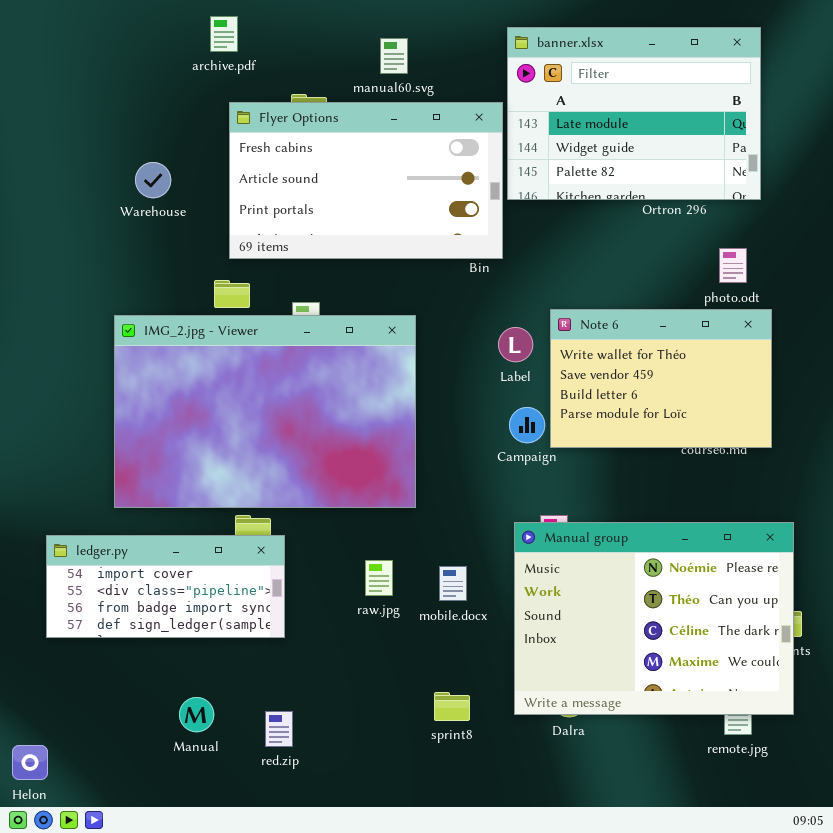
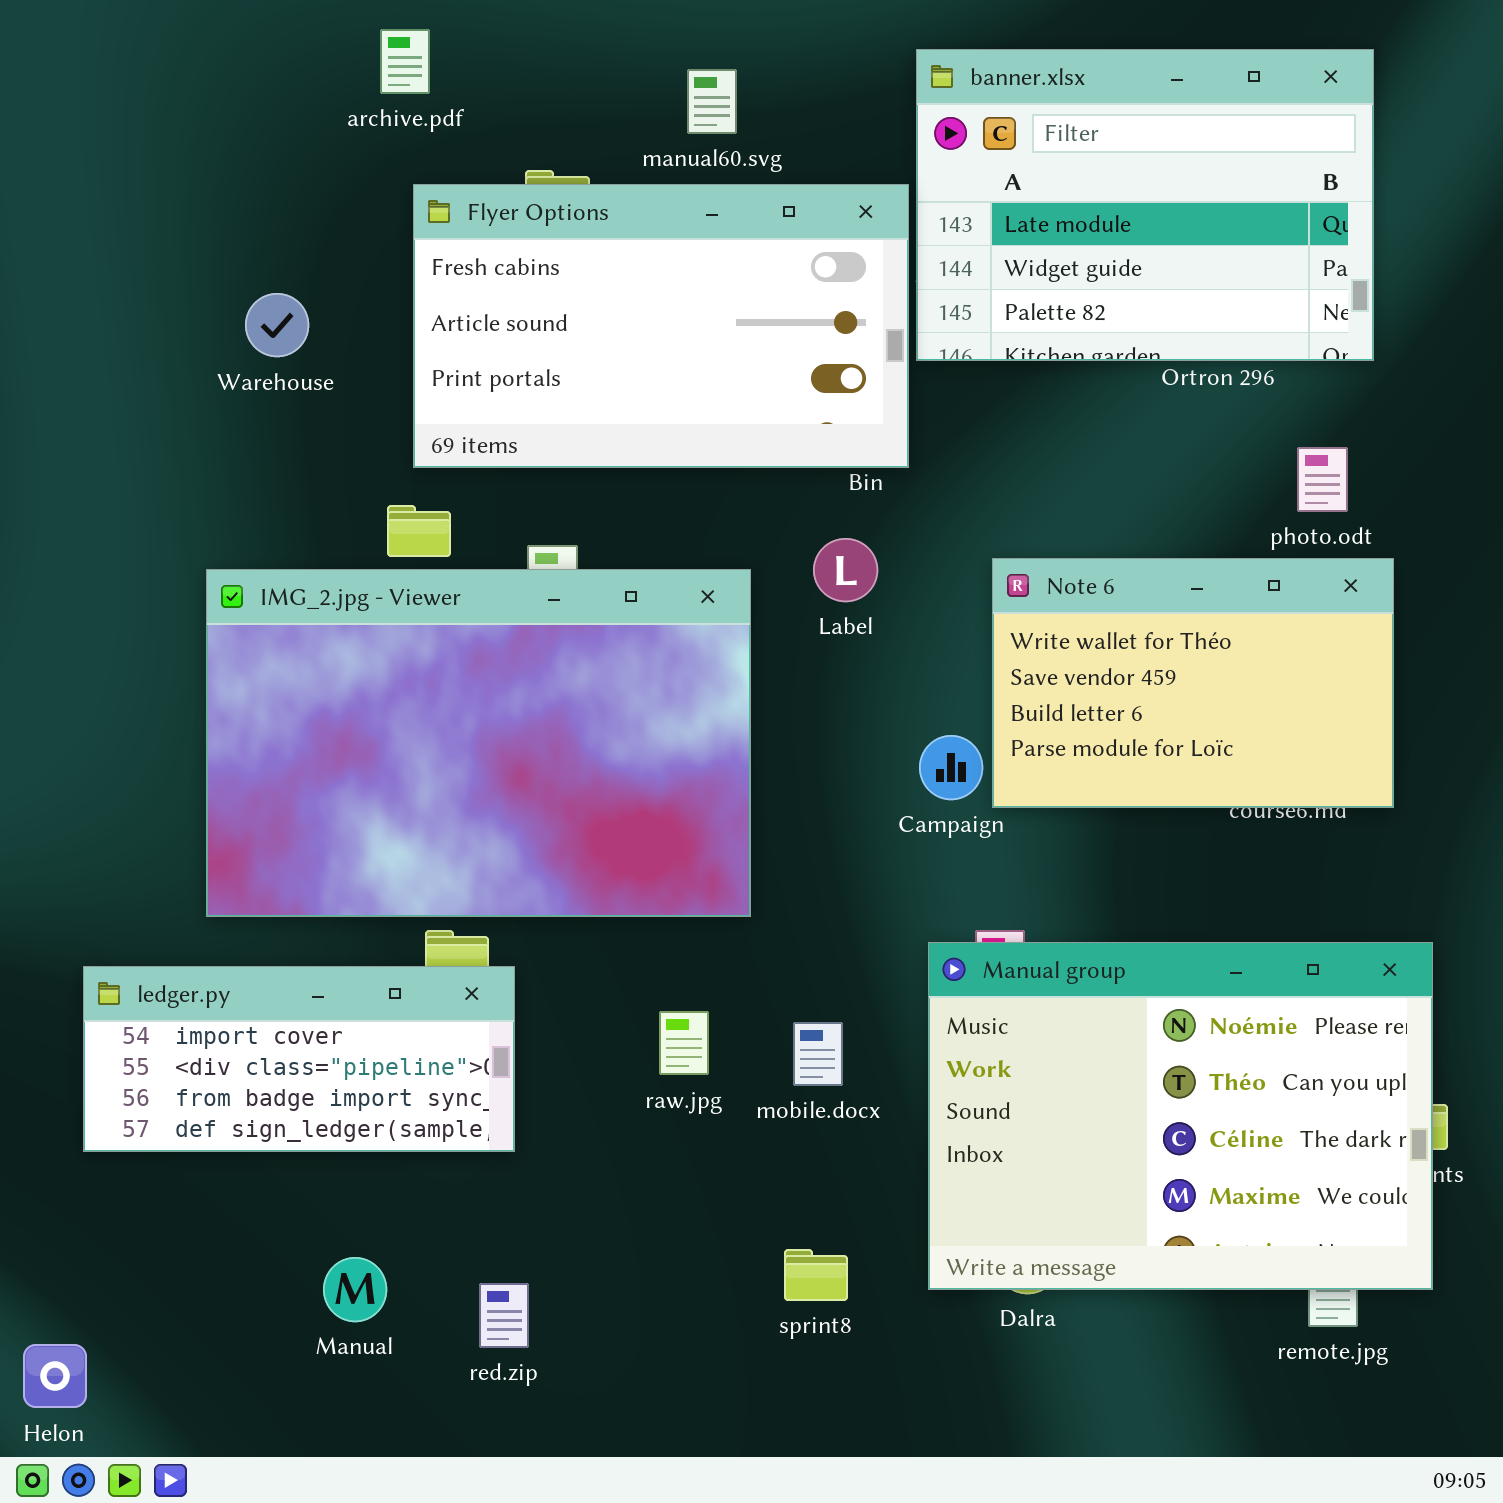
Label: [498,327,533,362] -> [813,538,878,602], moved

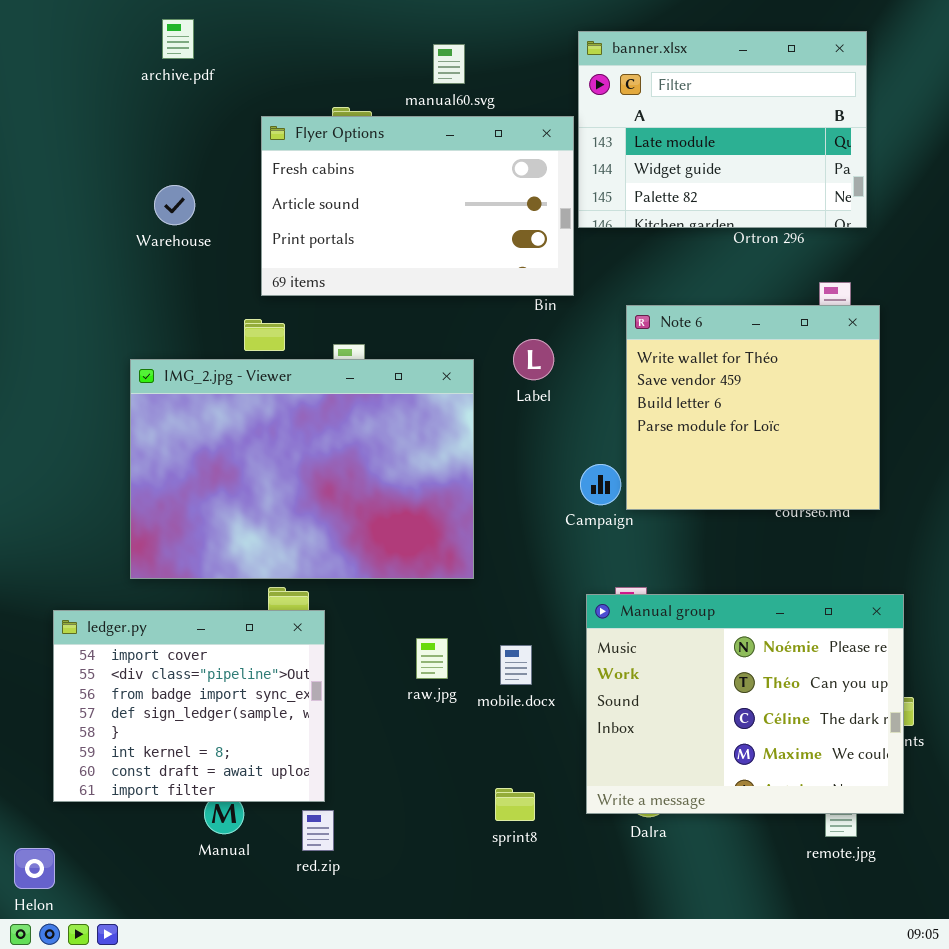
archive.pdf: [380,29,430,94] -> [162,19,194,59], moved
Note 6: [992,558,1394,808] -> [626,305,880,510], resized
ledger.py: [83,966,515,1152] -> [53,610,325,802], resized

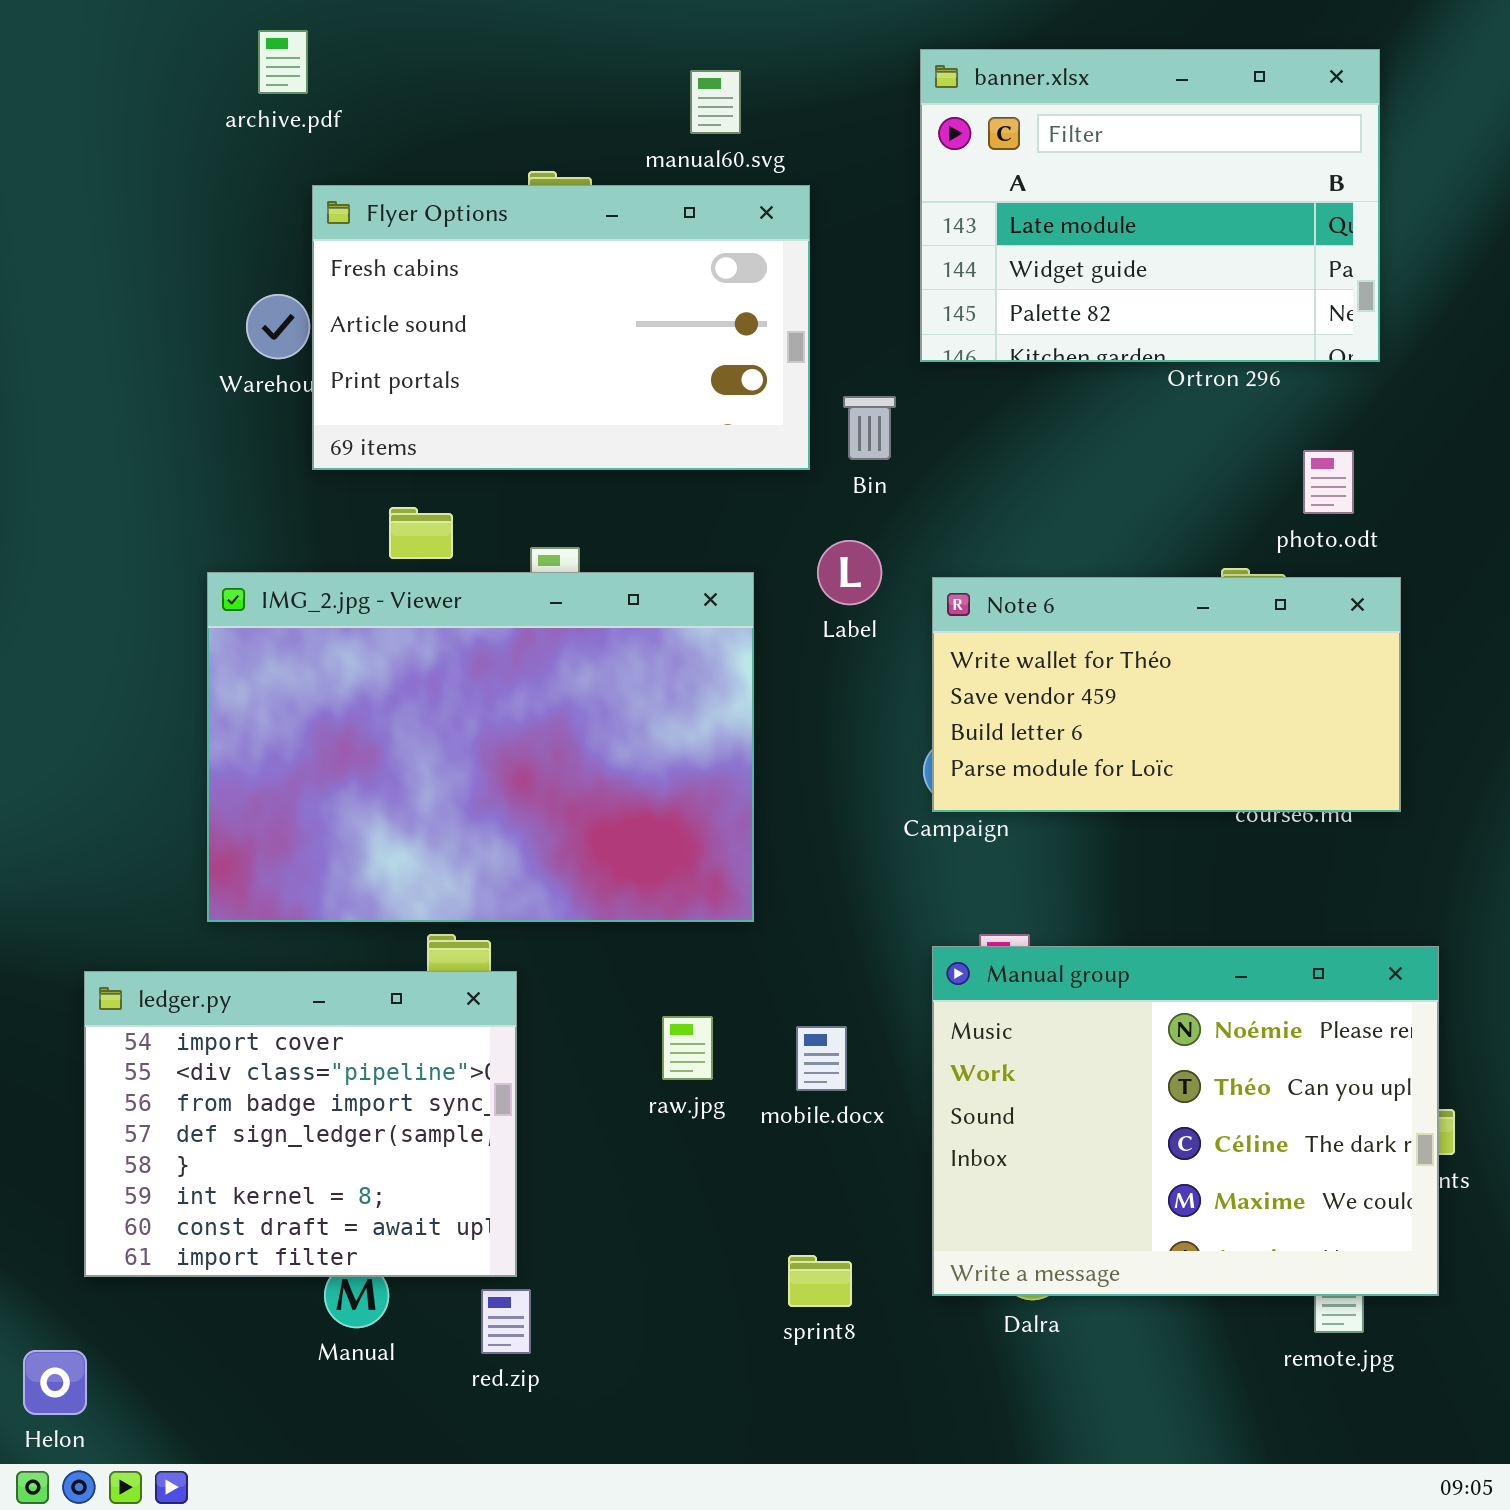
Flyer Options: [261,116,574,296] -> [312,185,810,470], moved
Note 6: [626,305,880,510] -> [932,577,1401,812], resized

